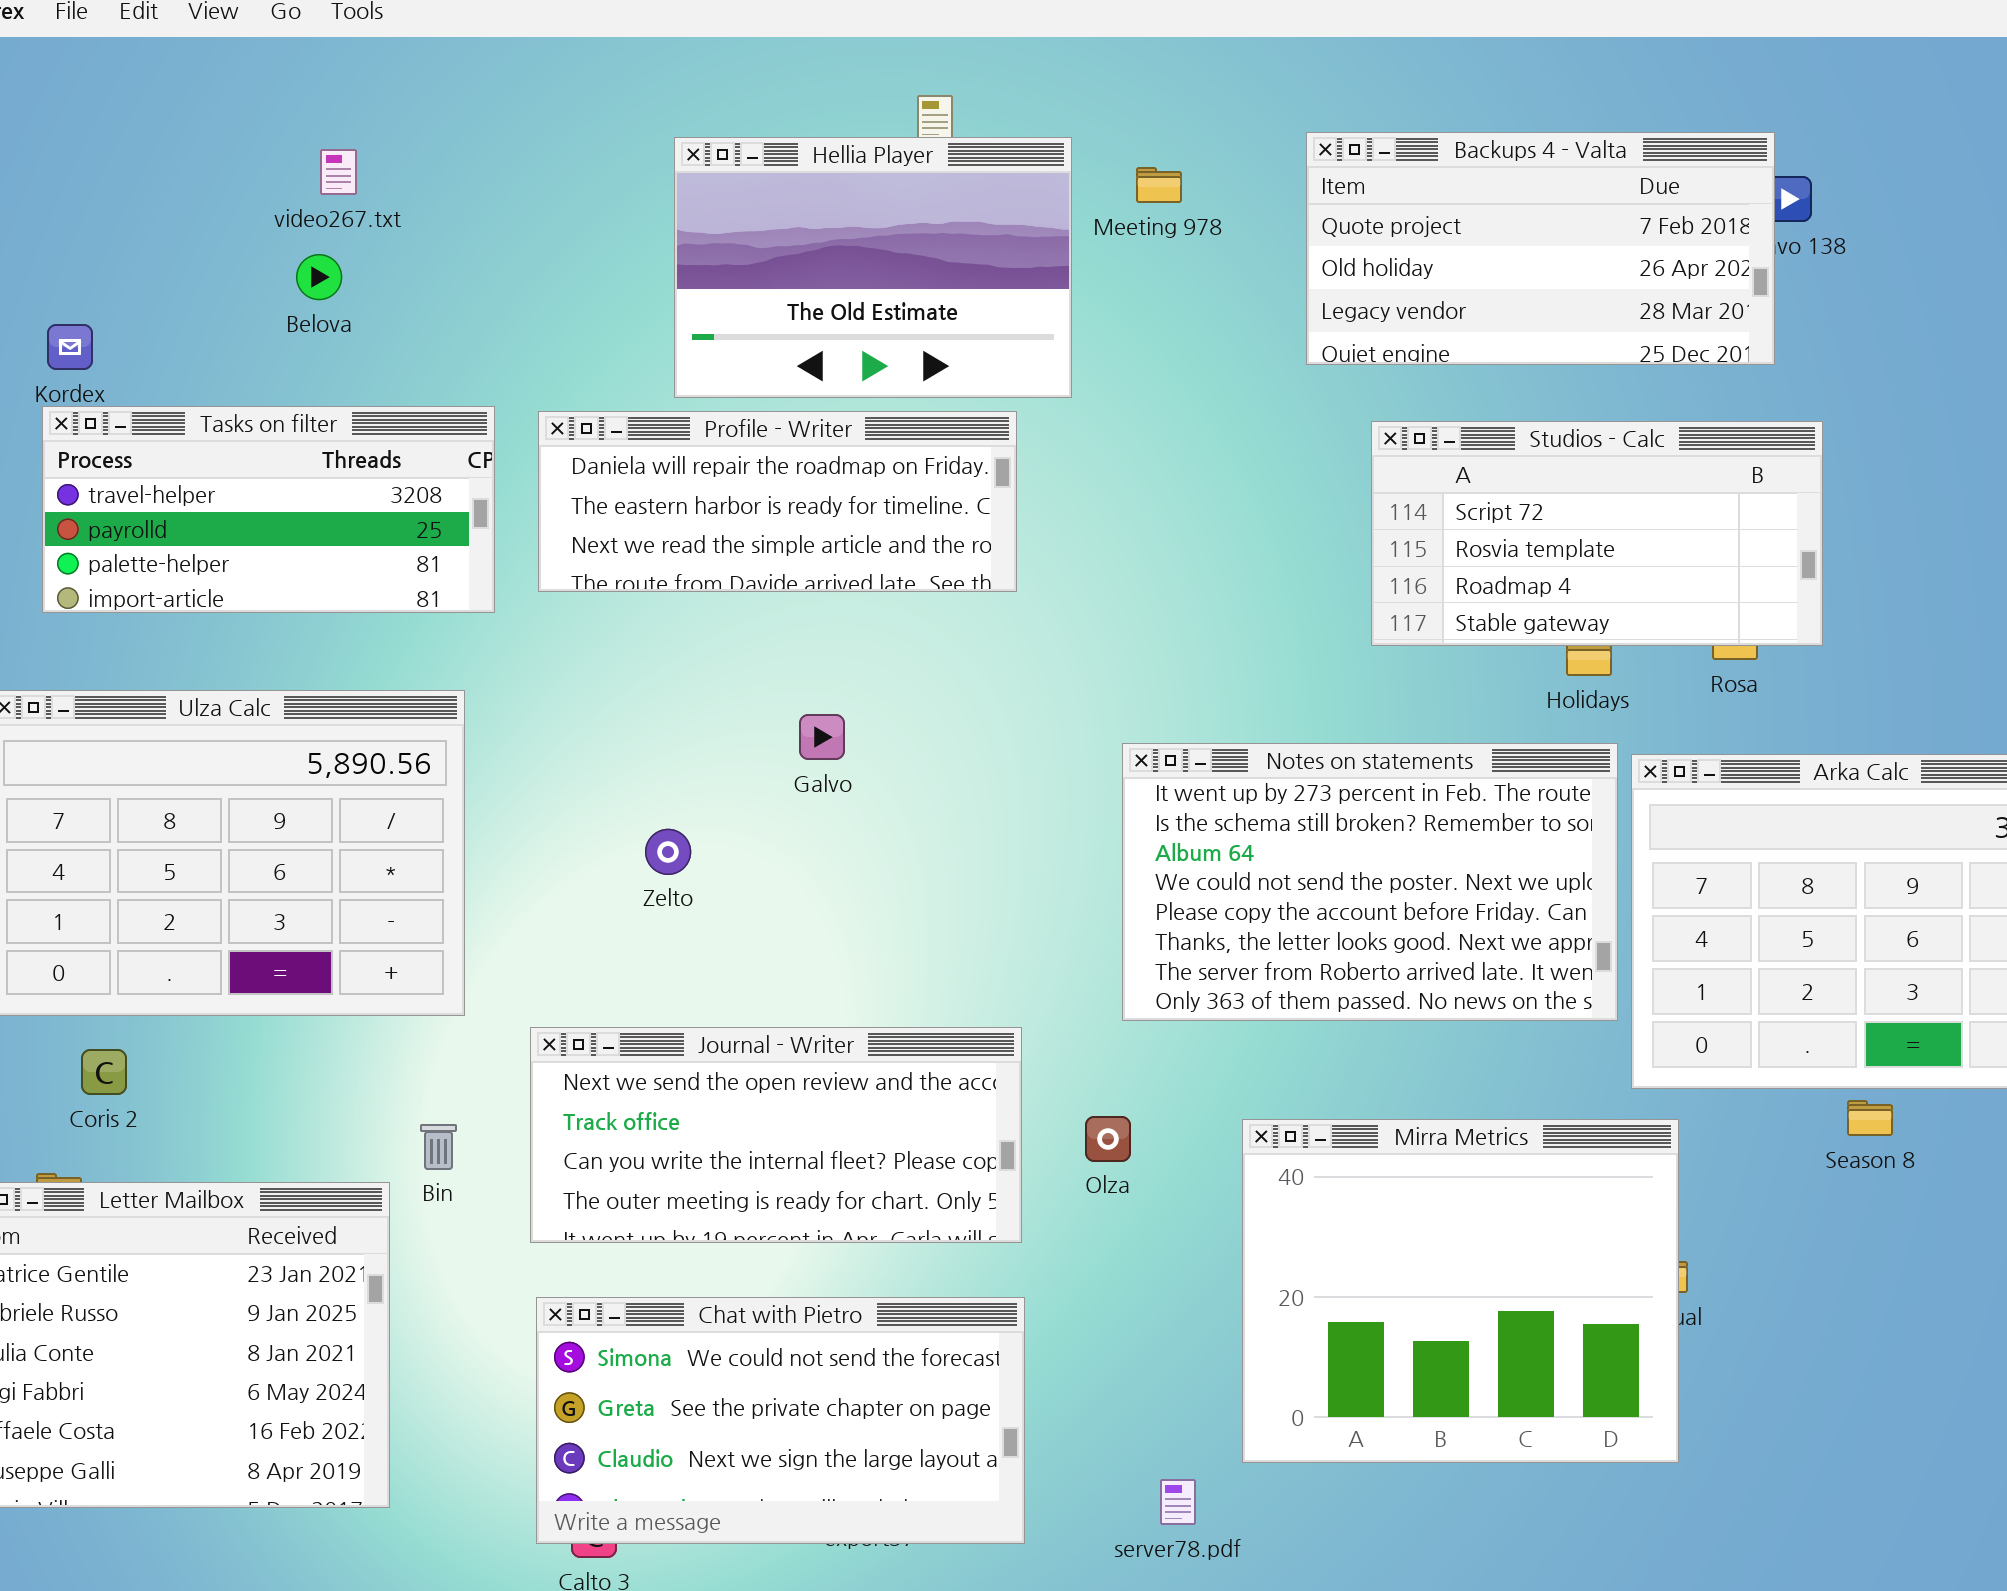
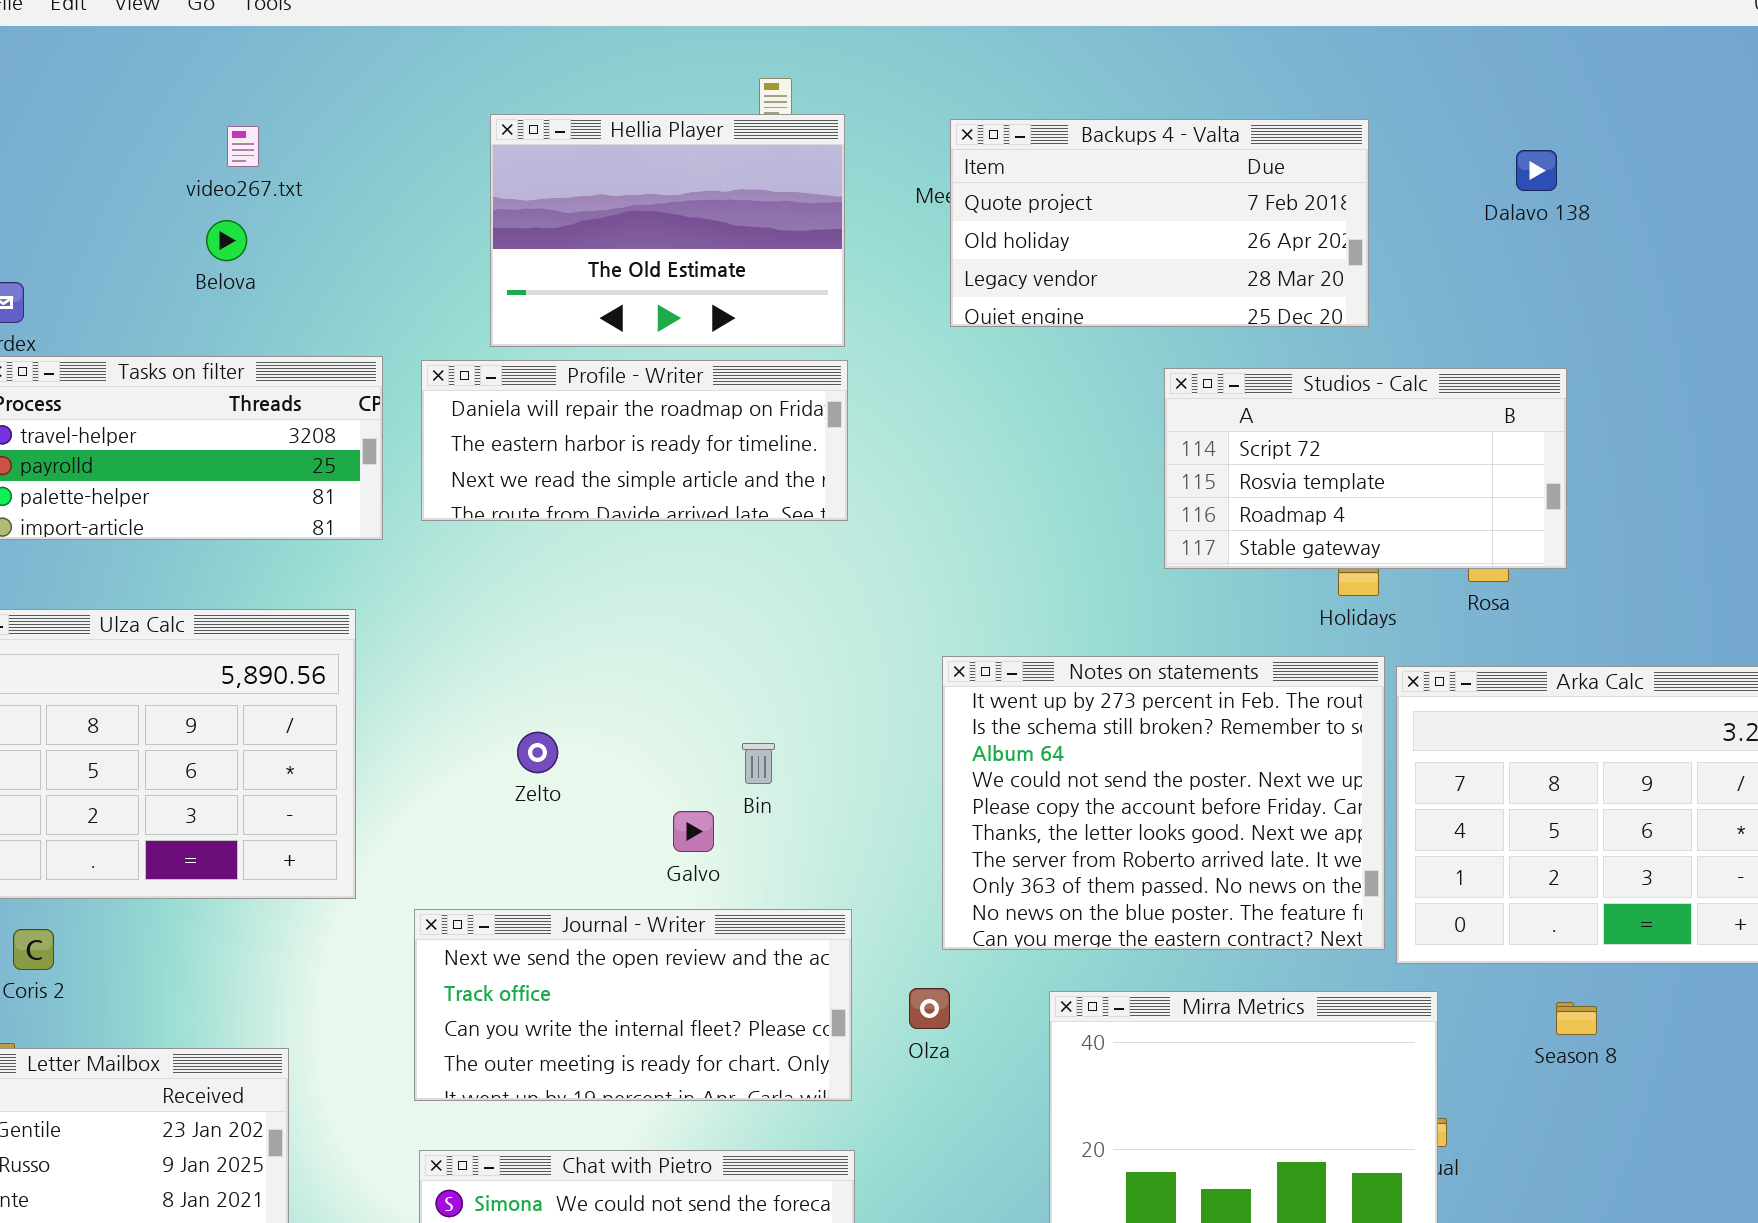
Backups 4 - Valta: [1306,132,1775,365] -> [950,119,1369,327], moved
Hellia Player: [674,137,1072,398] -> [490,114,845,347], moved
Galvo: [799,714,845,760] -> [673,811,714,852], moved
Notes on statements: [1122,743,1618,1021] -> [942,656,1385,950], resized
Season 8: [1847,1100,1893,1136] -> [1556,1002,1597,1035], moved
Bin: [420,1124,457,1170] -> [742,743,775,784], moved

